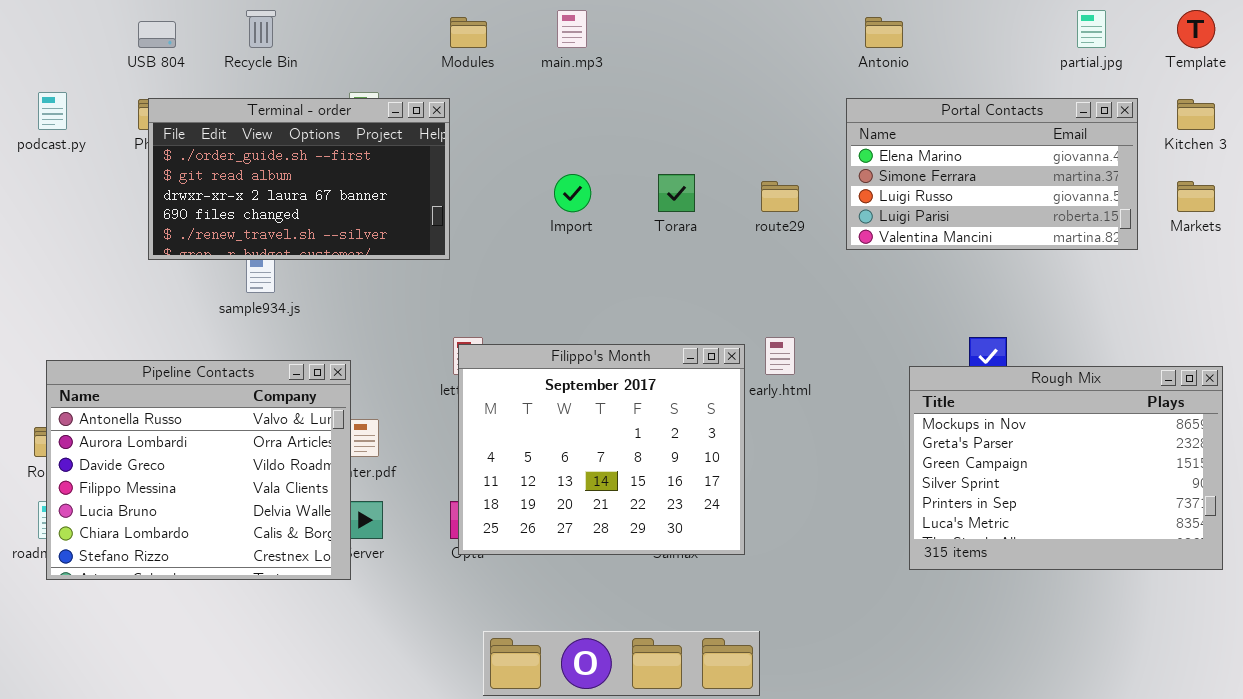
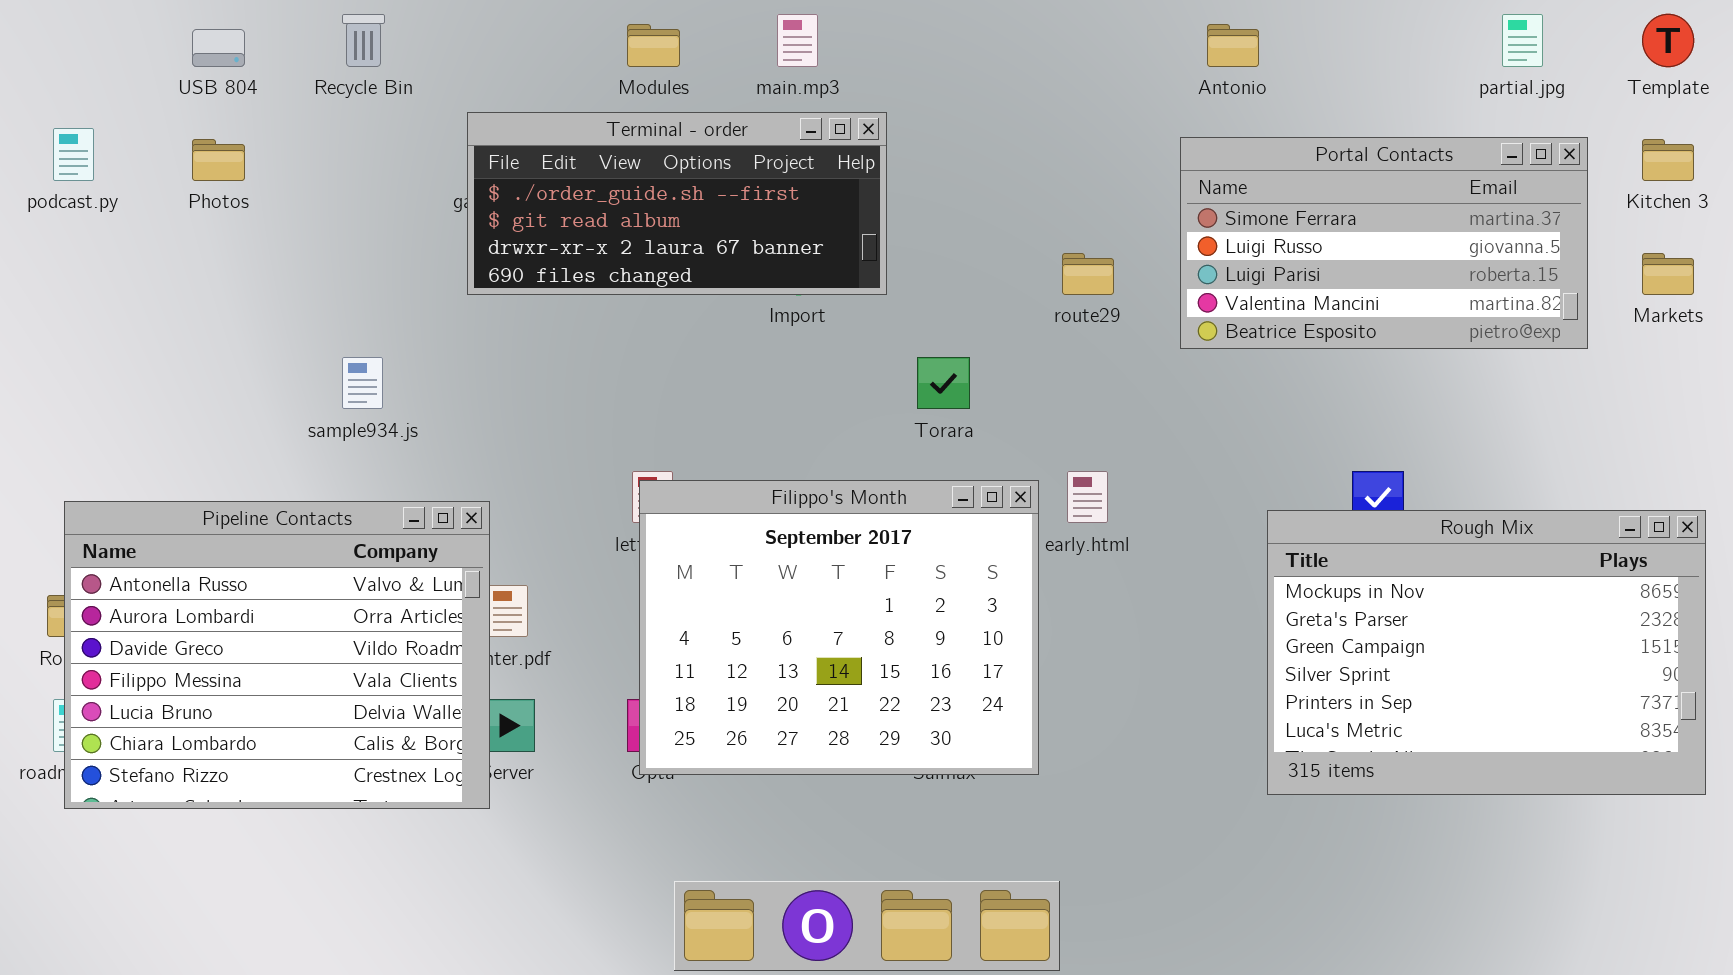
Terminal - order: [148,98,450,260] -> [467,112,887,295], moved, resized
Portal Contacts: [846,98,1138,250] -> [1180,137,1588,349], scrolled down 1 row
Torara: [658,174,695,212] -> [917,357,970,409], moved

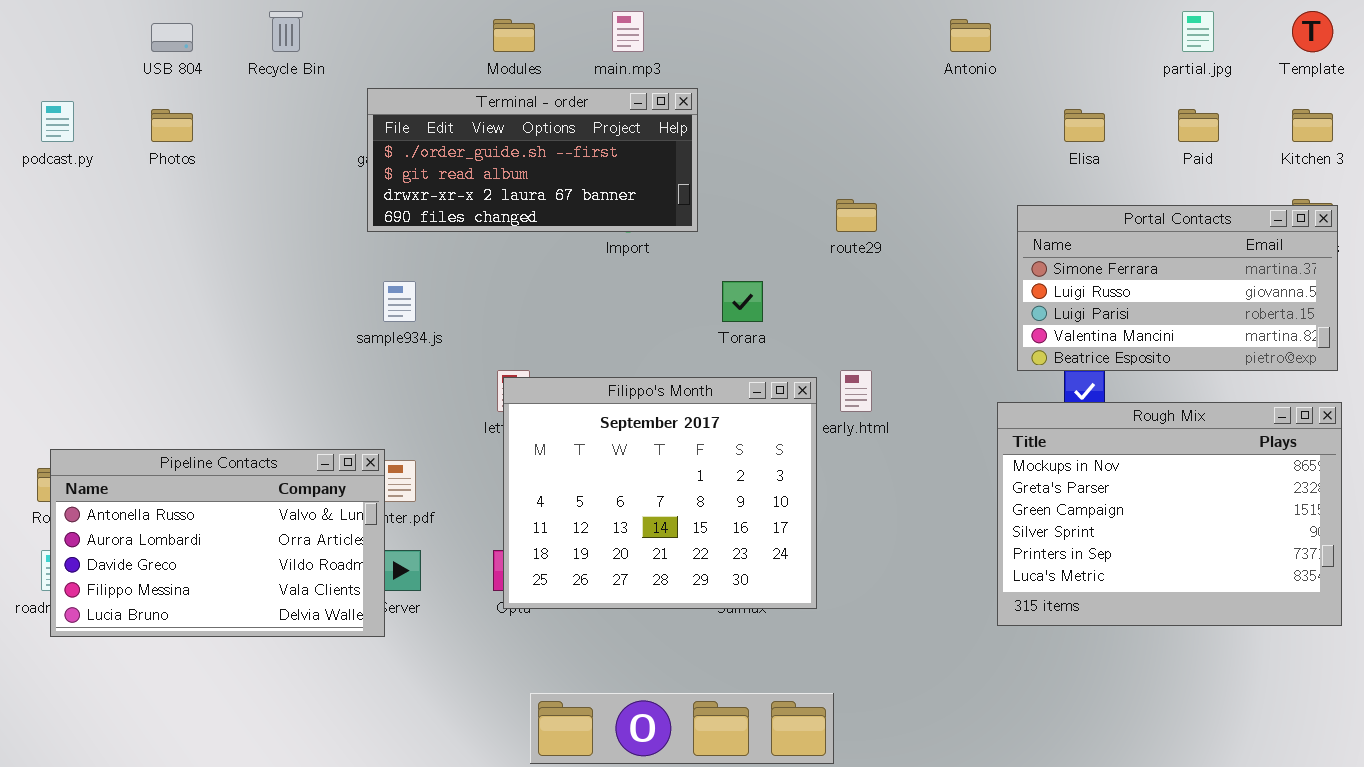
Portal Contacts: [1180,137,1588,349] -> [1017,205,1338,371], moved
sample934.js: [342,357,383,409] -> [383,281,416,322], moved
Pipeline Contacts: [64,501,490,809] -> [50,449,385,637], resized

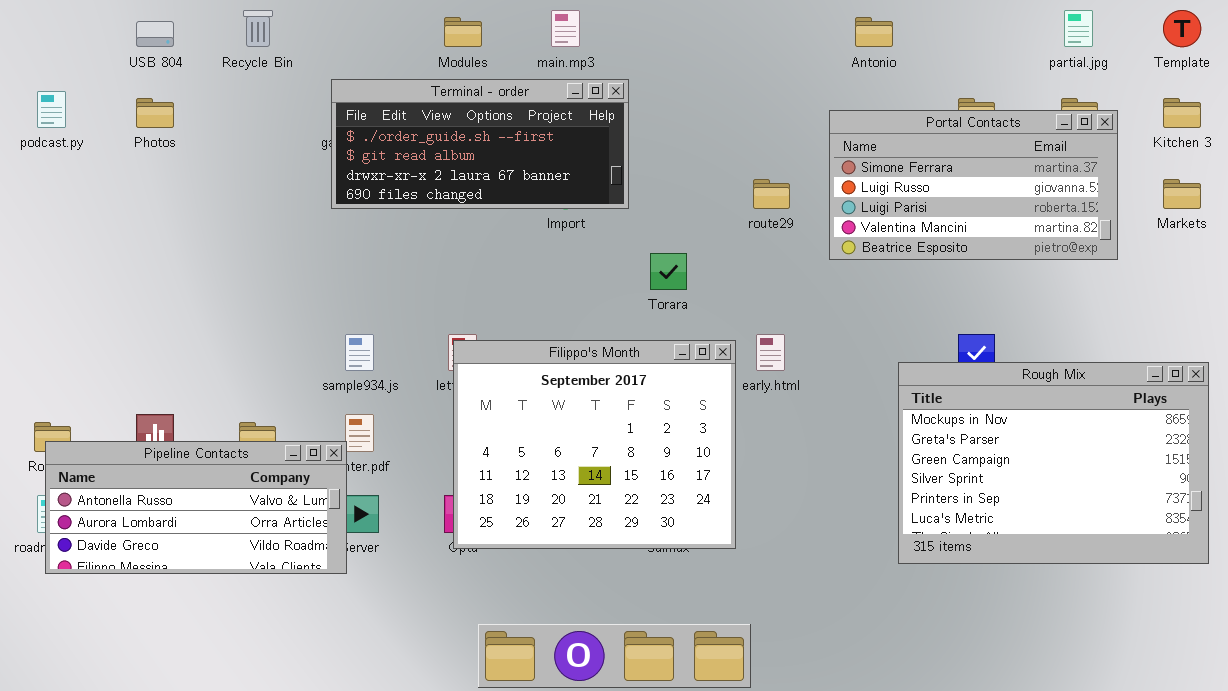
Portal Contacts: [1017,205,1338,371] -> [829,110,1118,260], moved
sample934.js: [383,281,416,322] -> [345,334,374,371], moved
Pipeline Contacts: [50,449,385,637] -> [45,441,347,574], resized

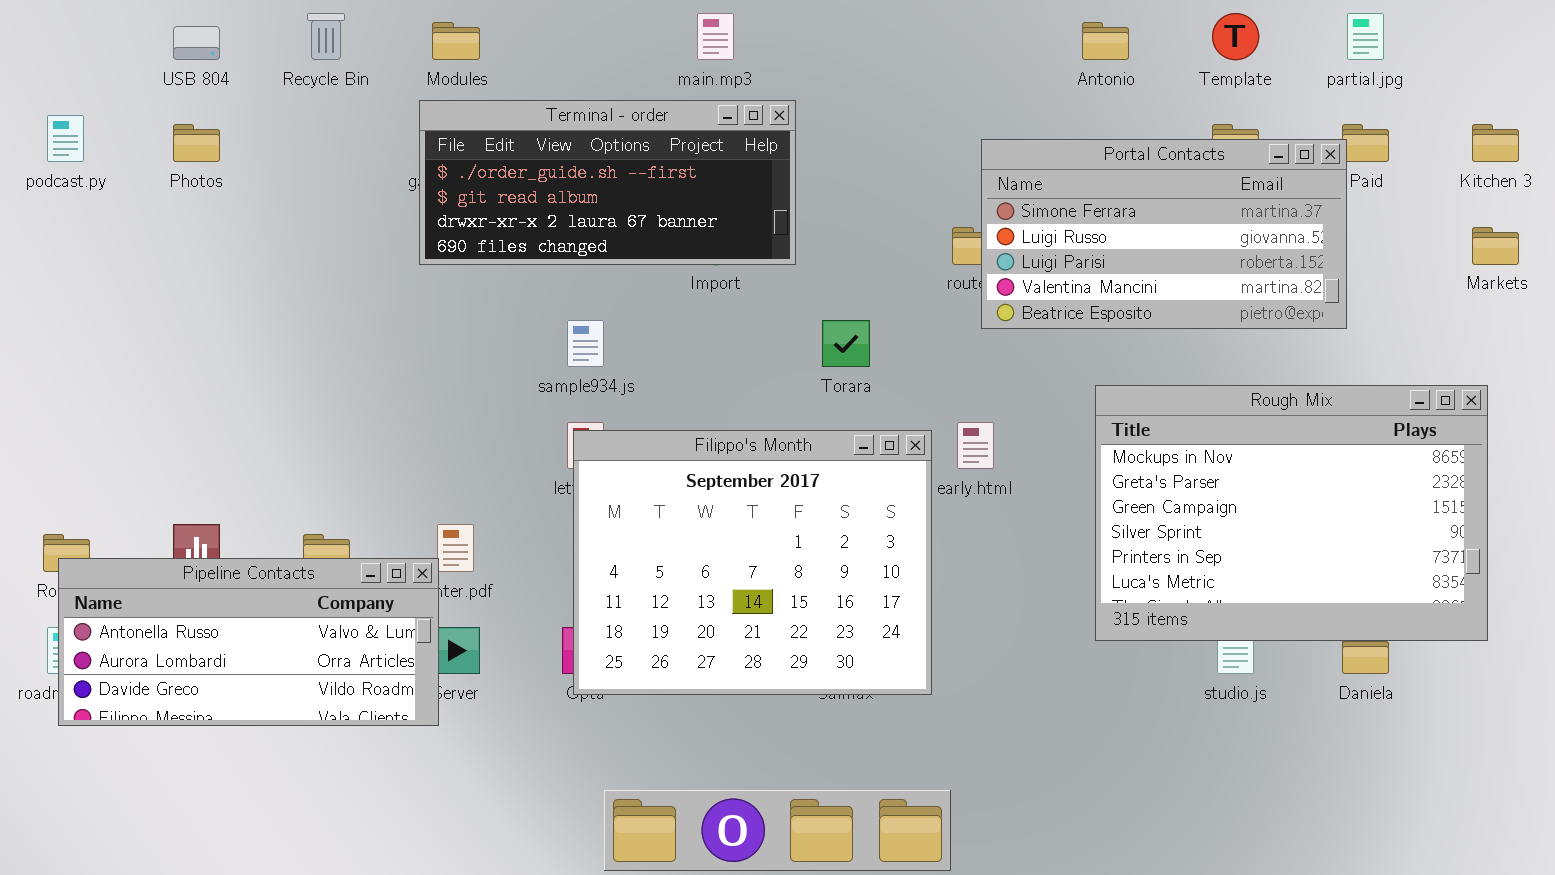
Template: [1163,10,1201,47] -> [1212,13,1259,60], moved
Modules: [444,17,482,47] -> [432,22,480,60], moved
Portal Contacts: [829,110,1118,260] -> [981,139,1347,329], moved
sample934.js: [345,334,374,371] -> [567,320,604,367], moved
Rough Mix: [898,362,1209,564] -> [1095,385,1488,641], moved

